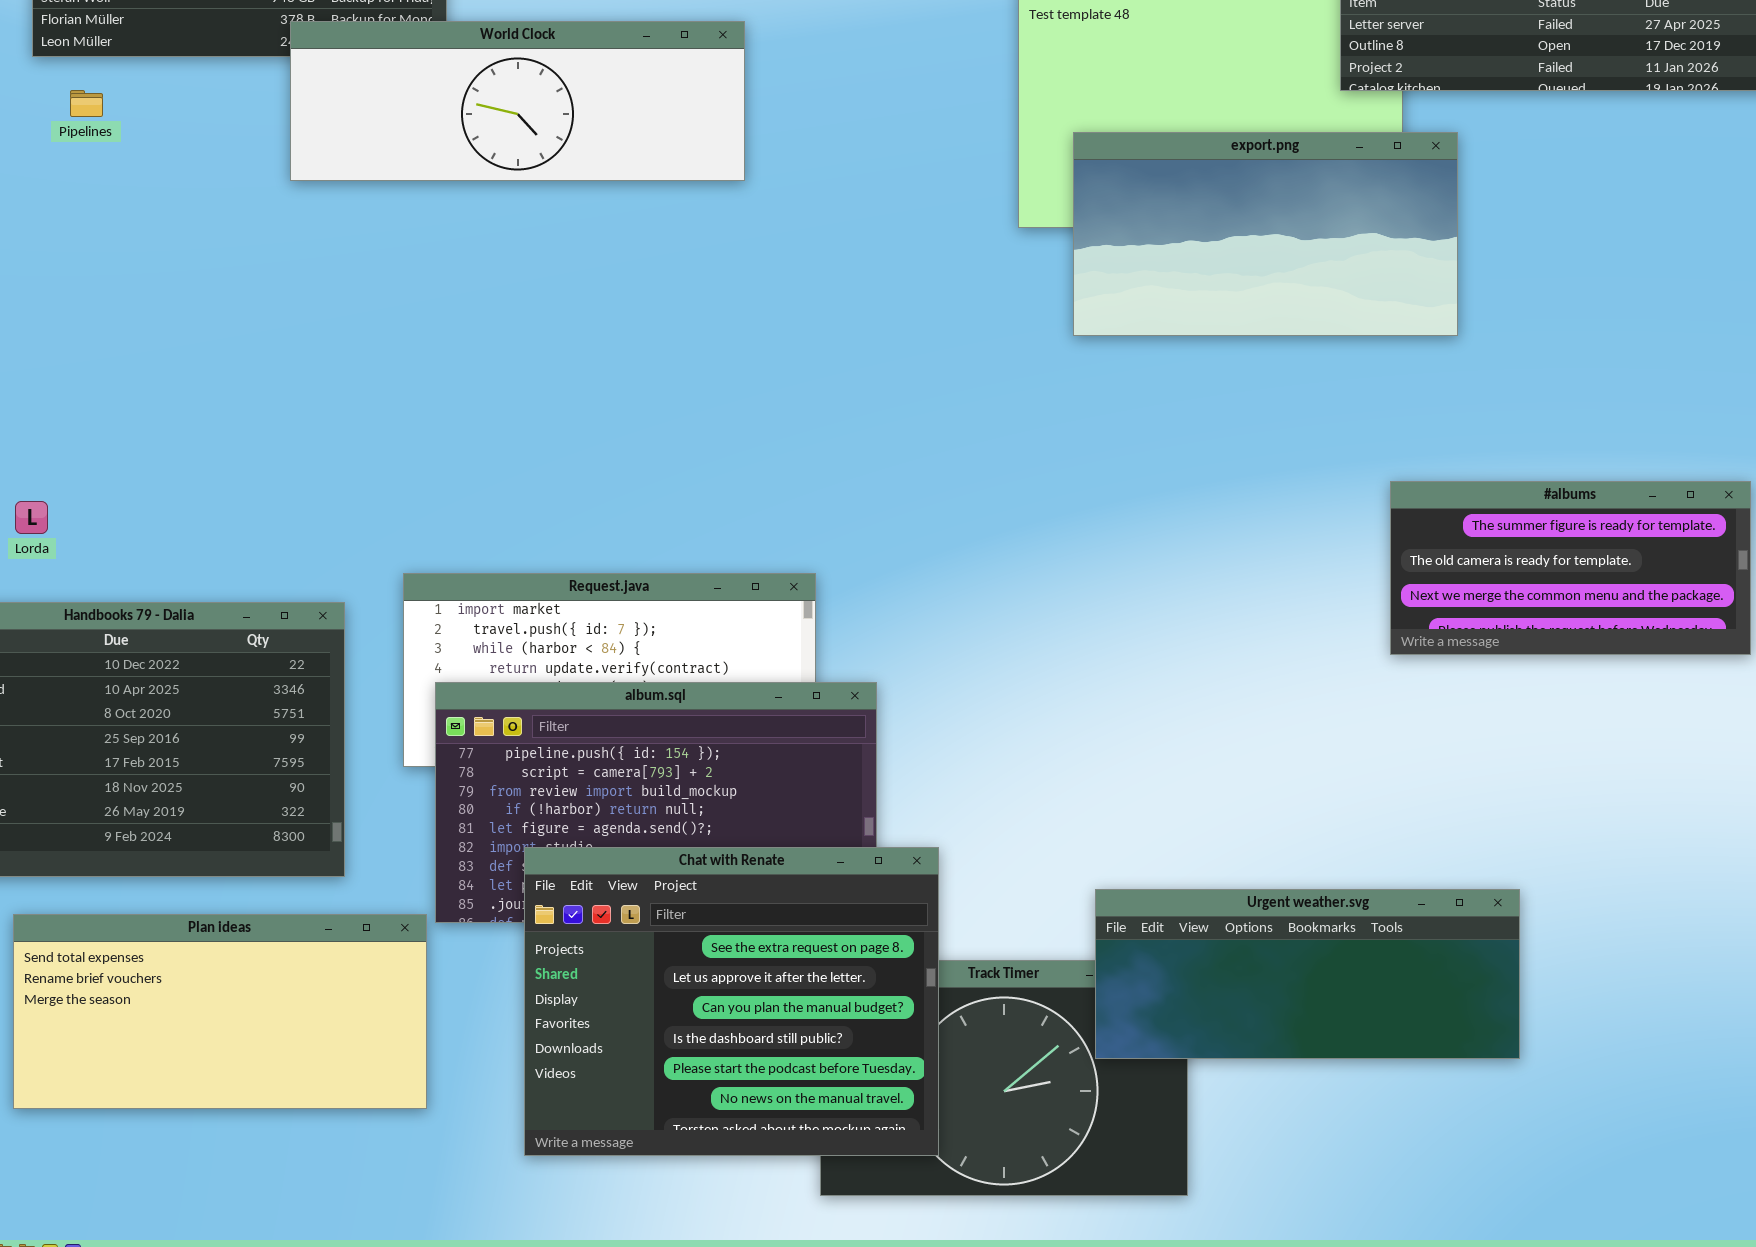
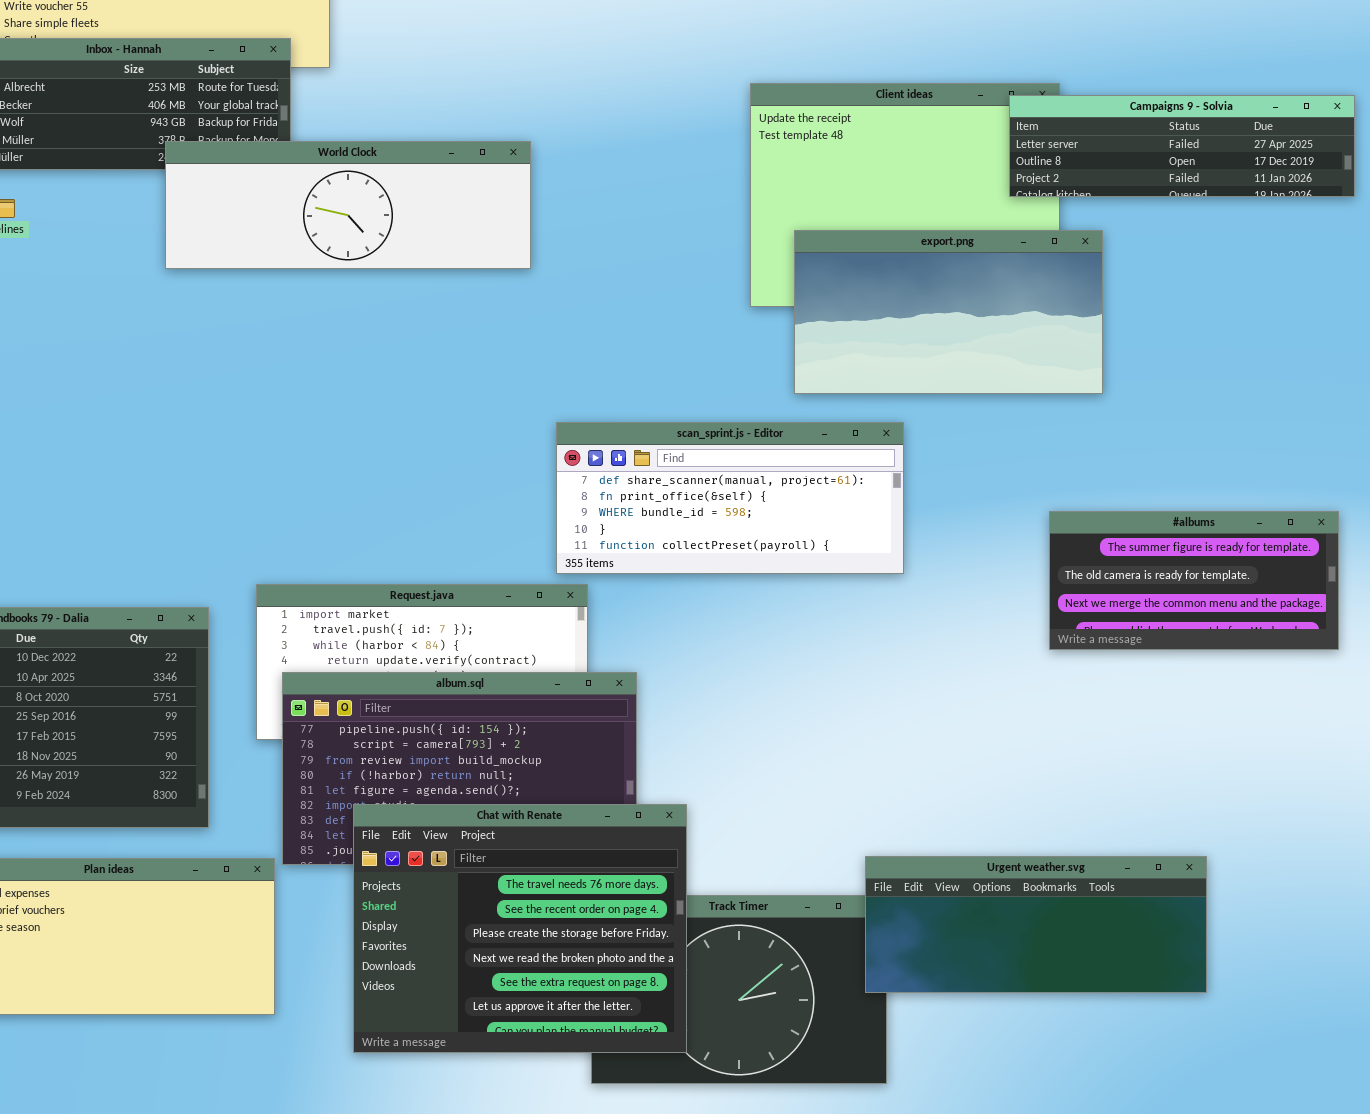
scan_sprint.js - Editor: none -> [556,422,904,574], opened
Chat with Renate: [524,847,939,1156] -> [353,804,687,1053], scrolled up 4 rows
Urgent weather.svg: [1095,889,1520,1059] -> [865,856,1207,993], moved

